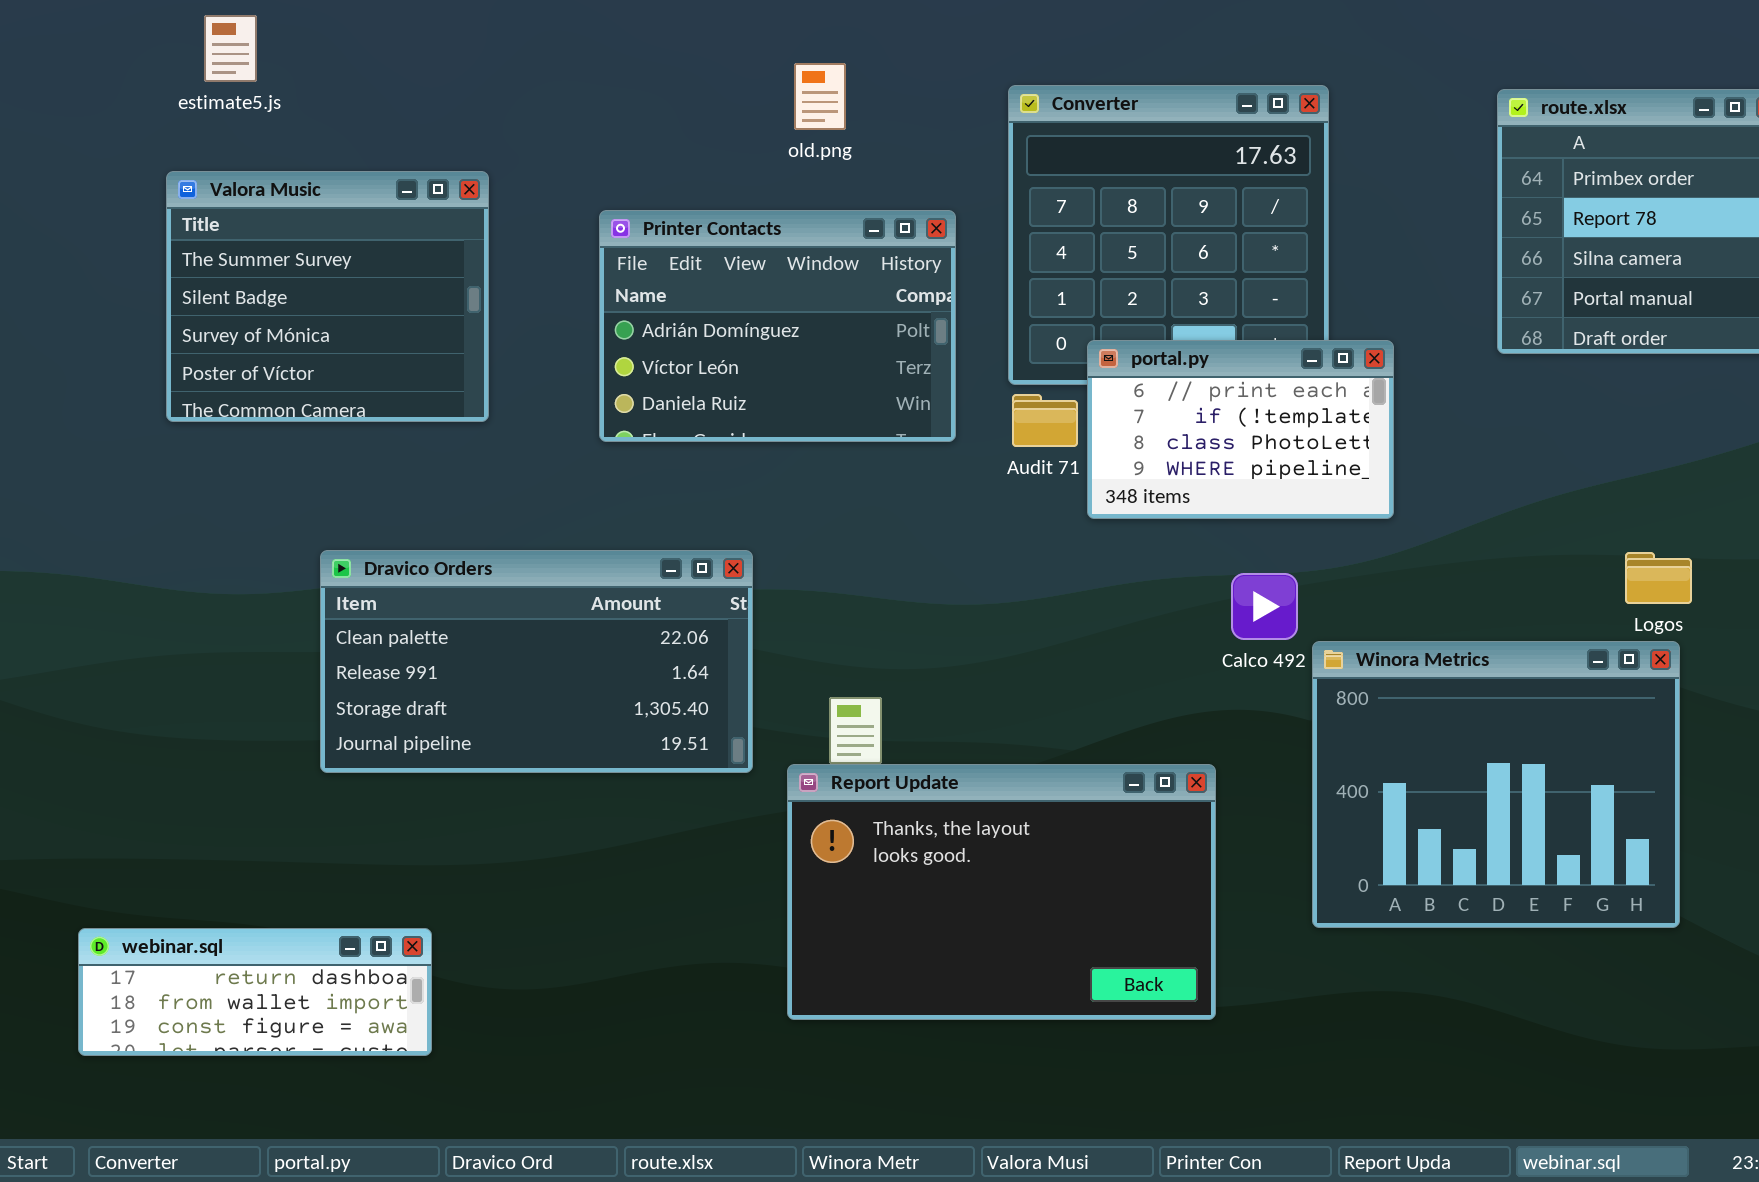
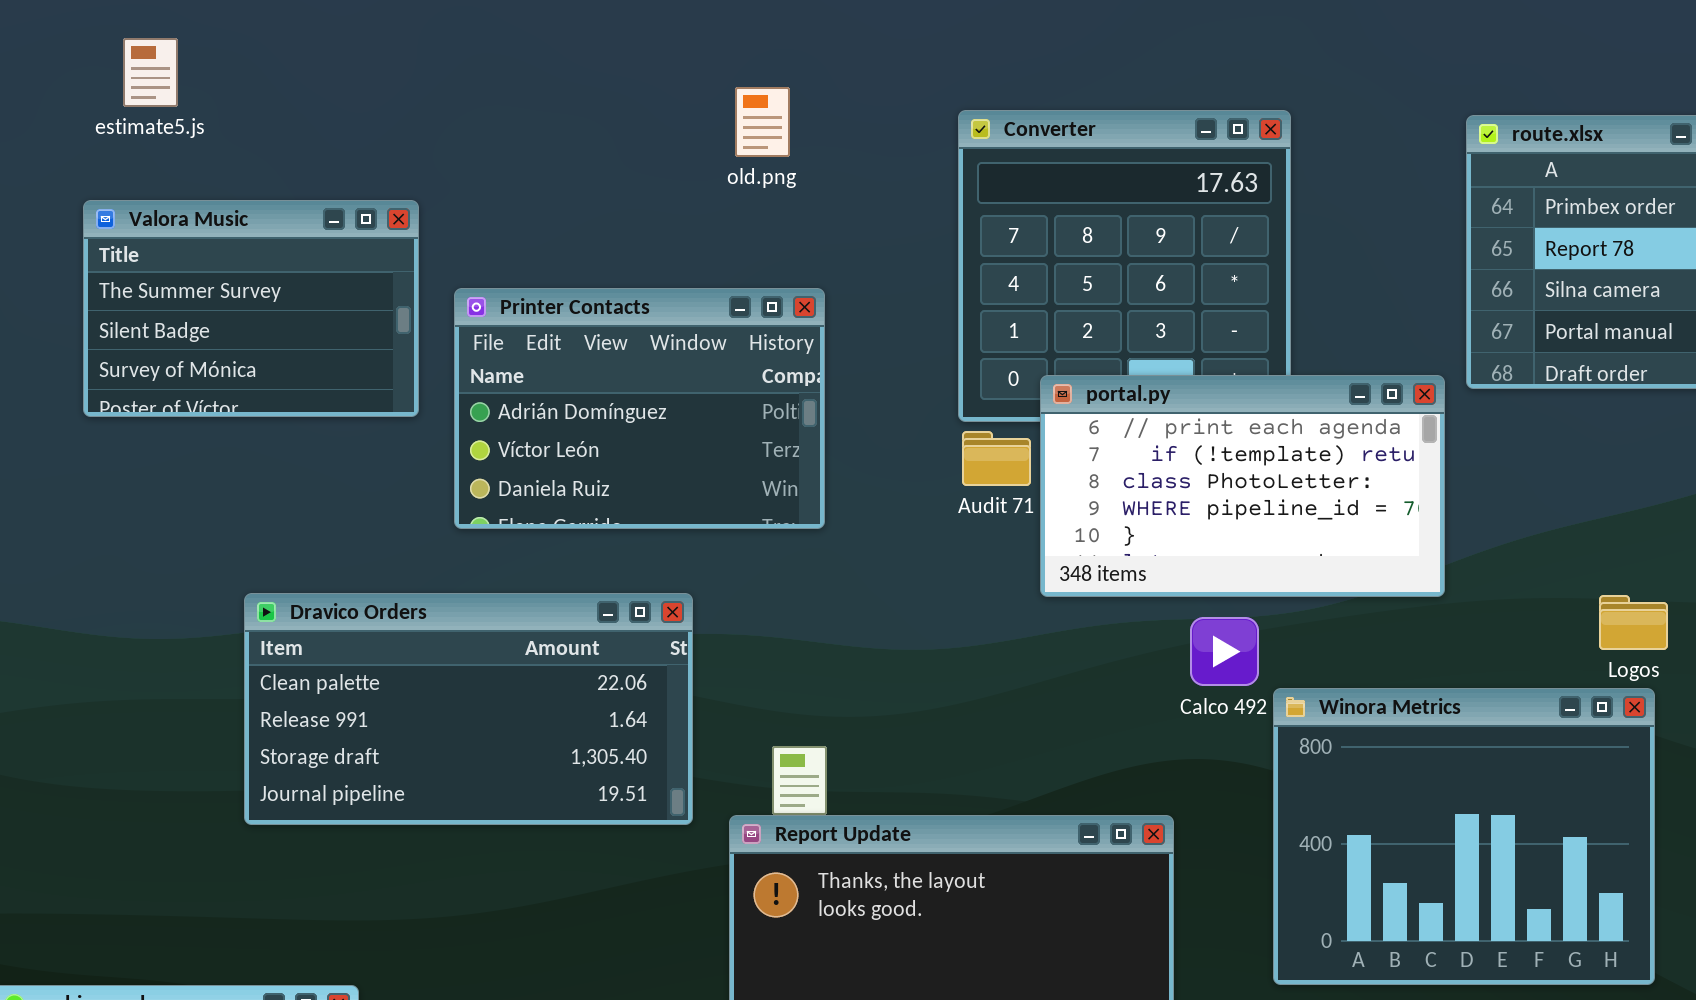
Valora Music: [166,171,489,422] -> [83,200,419,417], resized
Printer Contacts: [599,210,956,442] -> [454,288,825,529], moved
portal.py: [1087,340,1394,519] -> [1040,375,1445,597], resized

